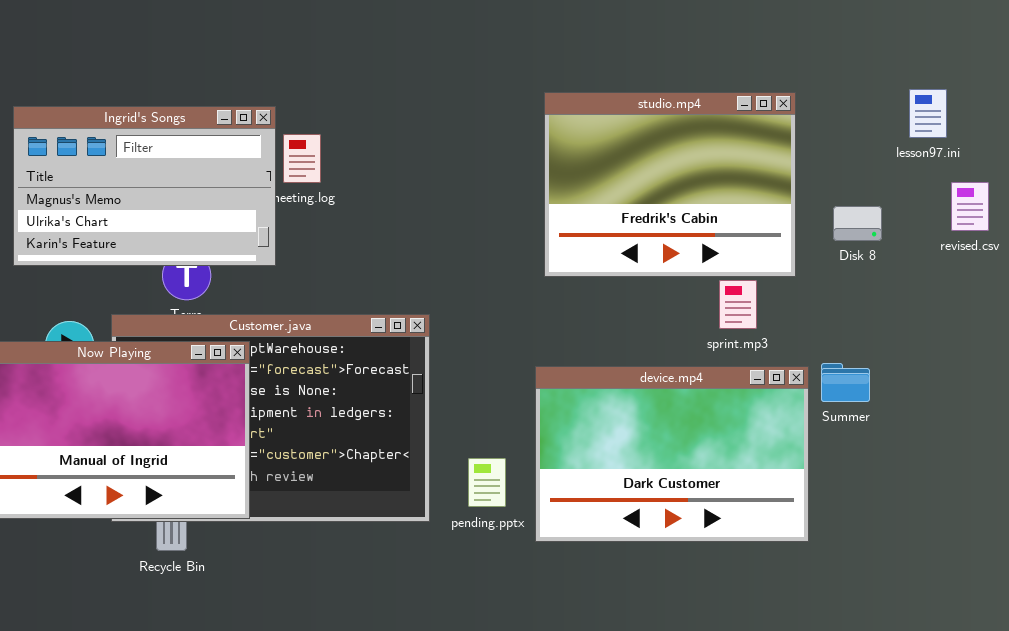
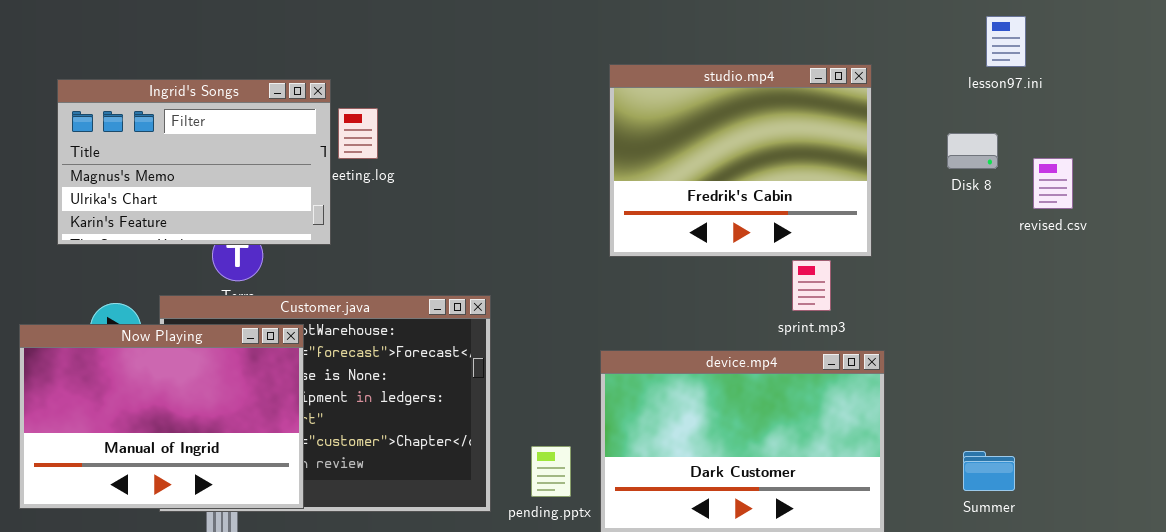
lesson97.ini: [909,89,947,138] -> [986,16,1026,67], moved
Disk 8: [833,206,882,241] -> [947,133,998,169], moved
Summer: [821,363,870,402] -> [963,451,1015,491], moved

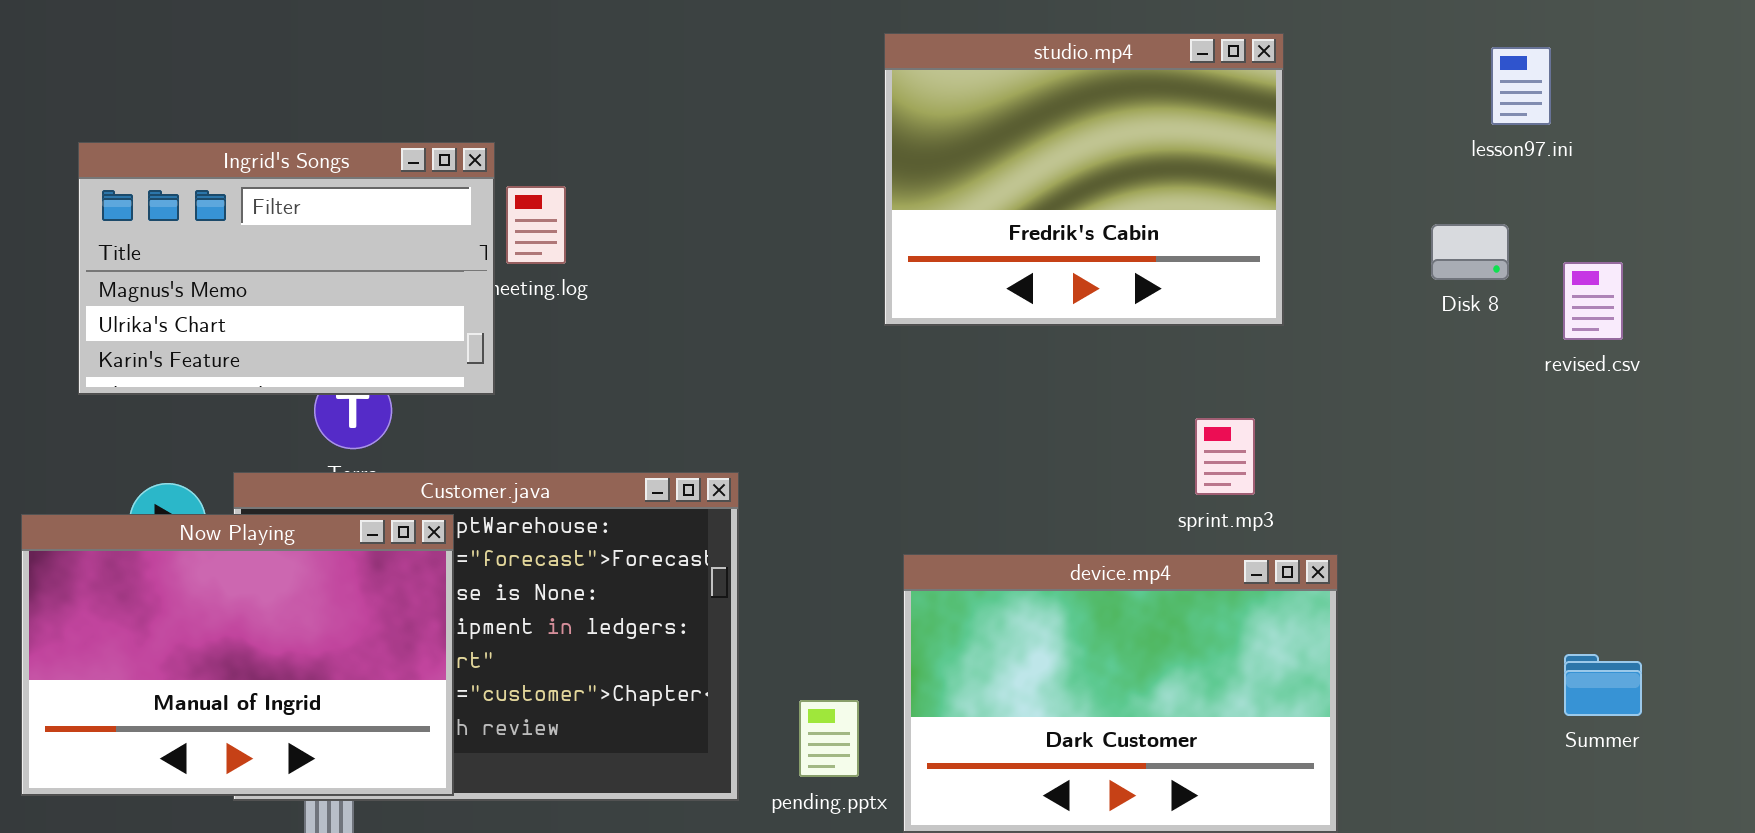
studio.mp4: [609,64,872,257] -> [884,33,1284,326], moved
Summer: [963,451,1015,491] -> [1564,654,1642,716], moved

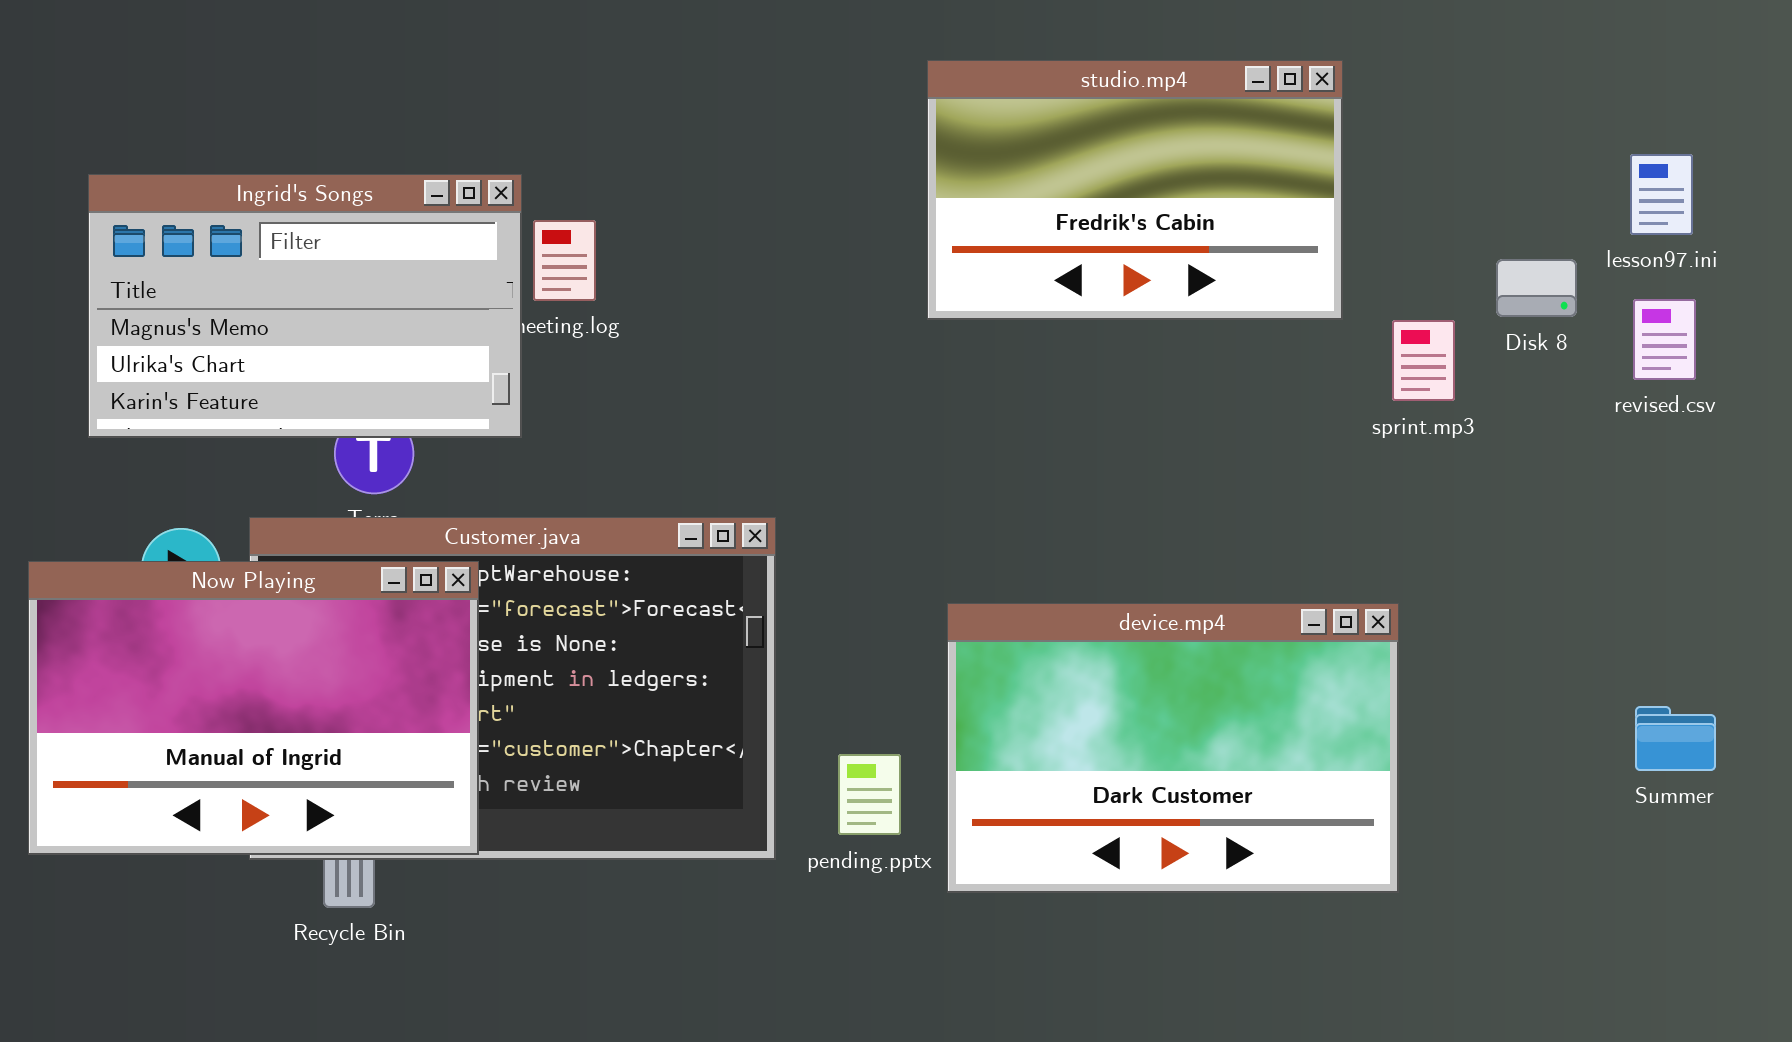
studio.mp4: [884,33,1284,326] -> [927,60,1343,320], resized
lesson97.ini: [1491,47,1551,125] -> [1630,154,1693,235], moved
sprint.mp3: [1195,418,1255,495] -> [1392,320,1455,401], moved

